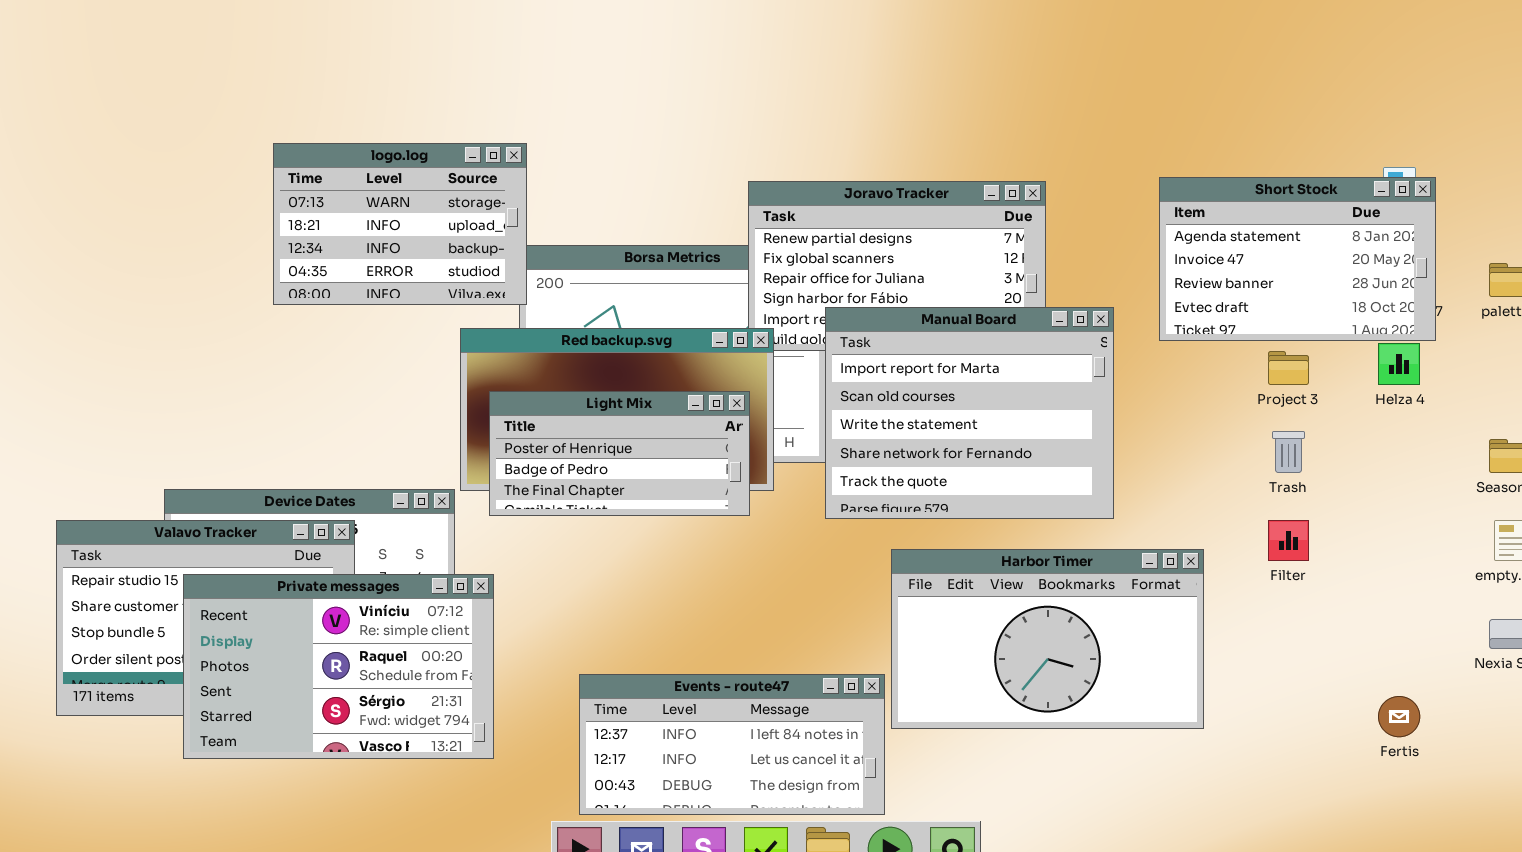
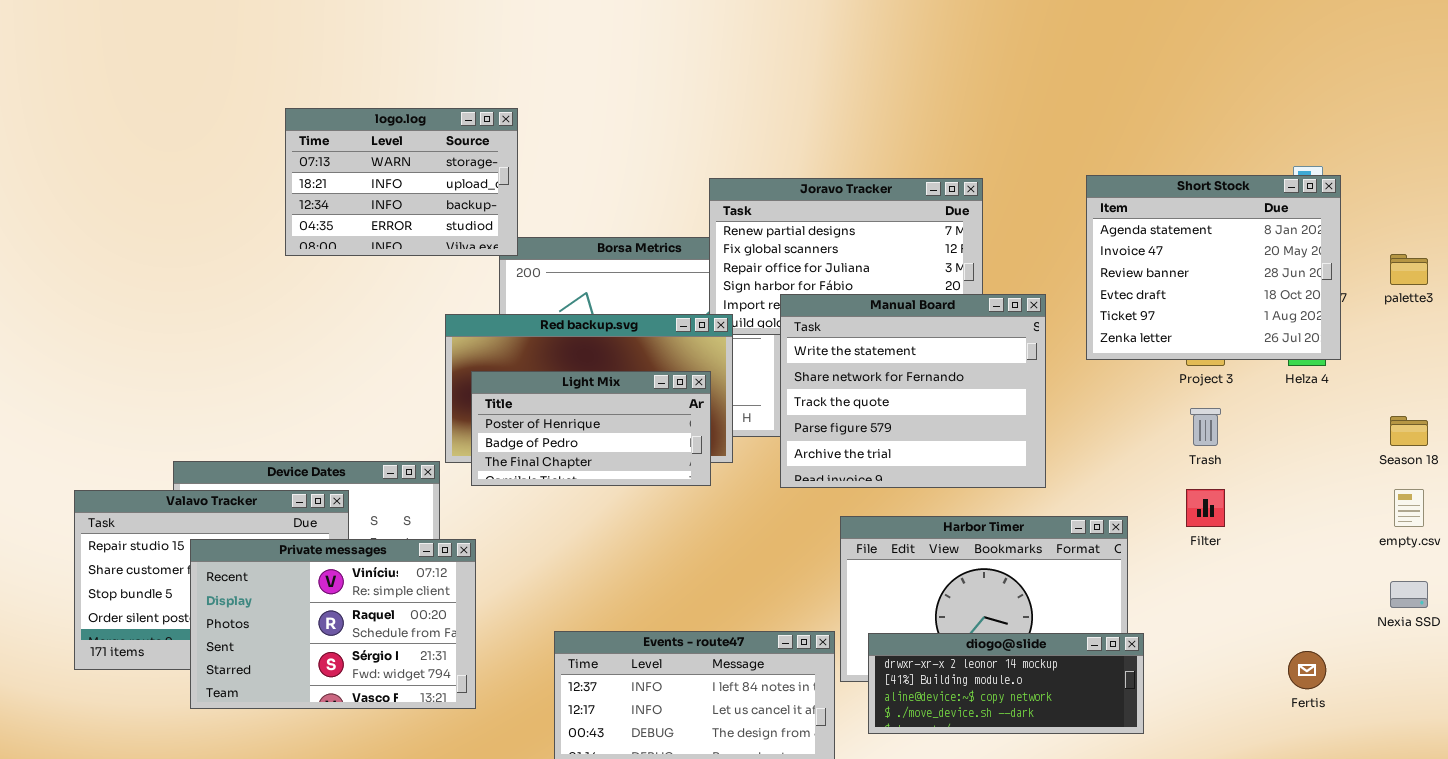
logo.log: [273,143,527,305] -> [285,108,518,256], moved
Short Stock: [1159,177,1436,341] -> [1086,175,1341,360], resized
Manual Board: [825,307,1114,519] -> [780,294,1046,488], scrolled down 2 rows
diogo@slide: none -> [868,633,1144,734], opened

